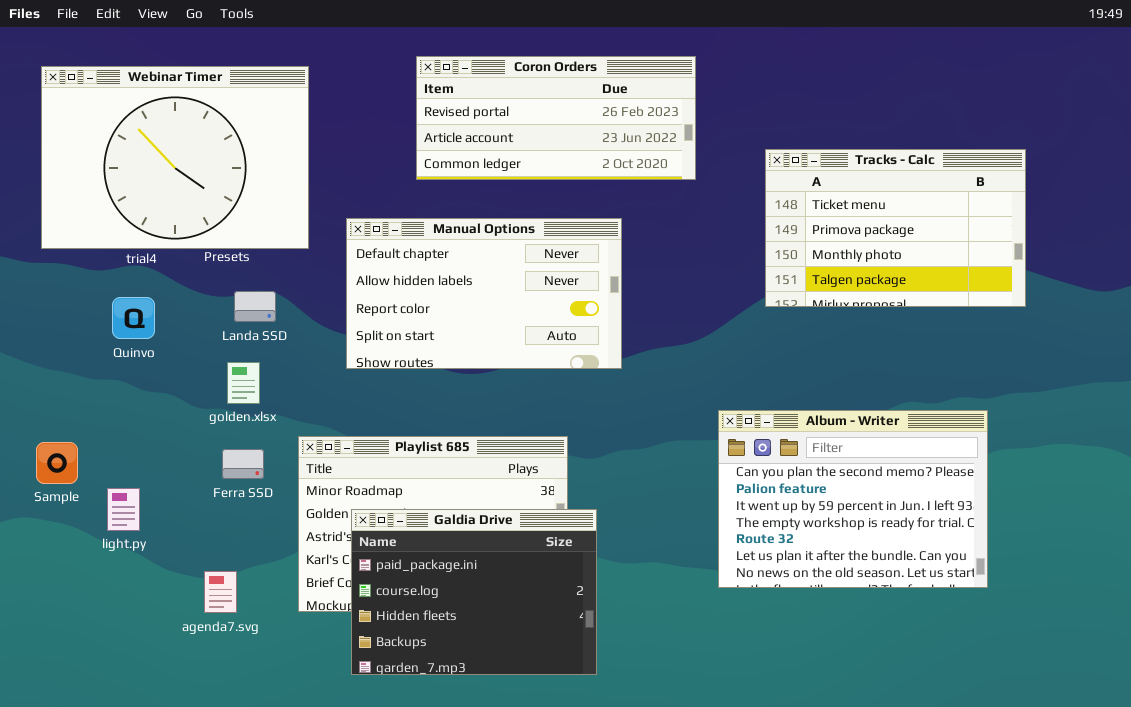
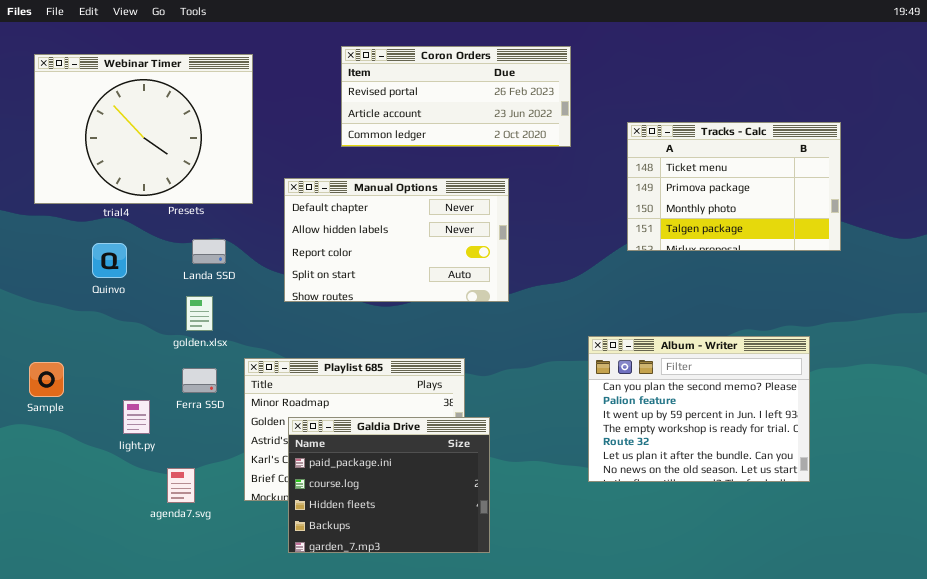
light.py: [107,488,140,531] -> [123,400,150,434], moved

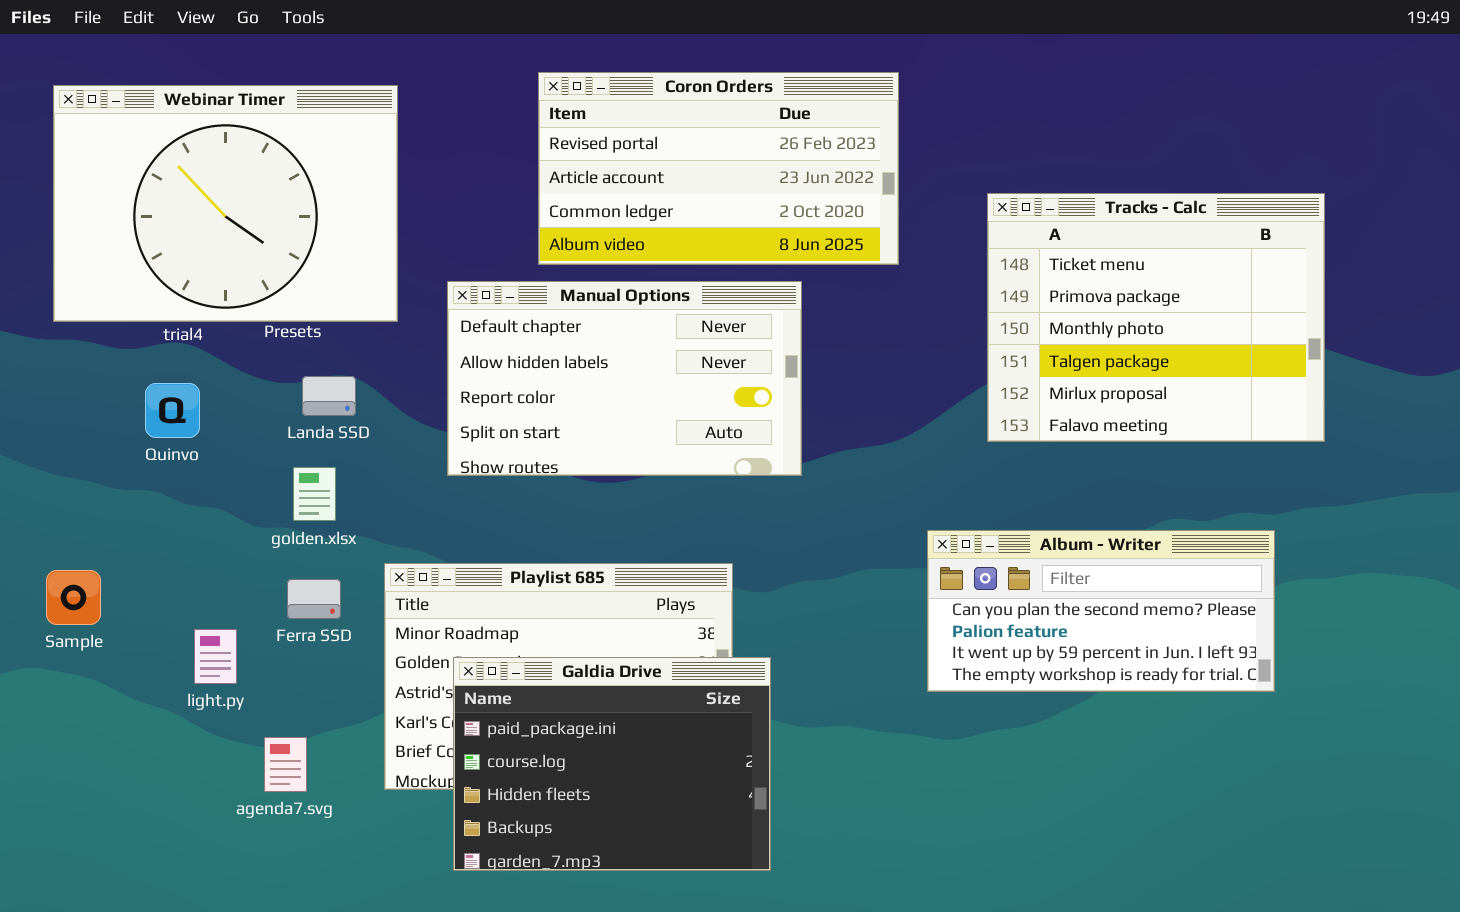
Coron Orders: [341,46,571,147] -> [538,72,899,265], resized
Tracks - Calc: [627,122,841,251] -> [987,193,1325,442], resized
Album - Writer: [588,336,810,482] -> [927,530,1275,692], resized

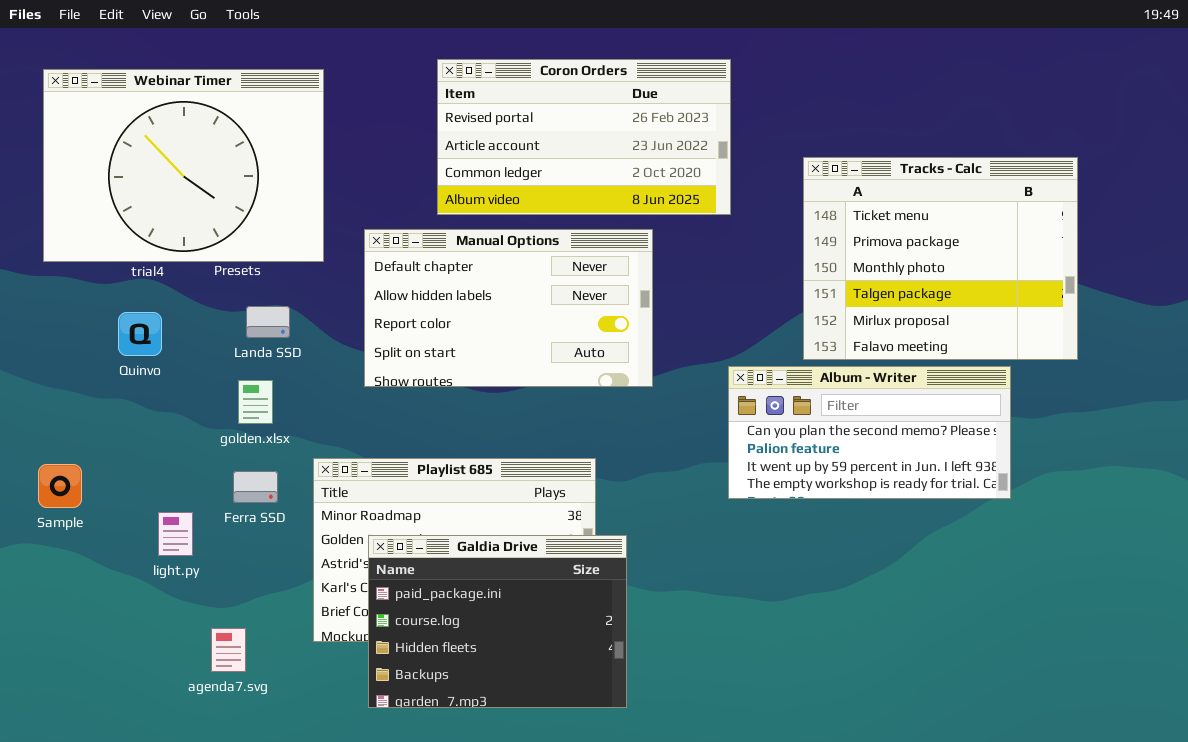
Album - Writer: [927,530,1275,692] -> [728,366,1011,499], moved
agenda7.svg: [264,737,307,792] -> [211,628,246,672], moved

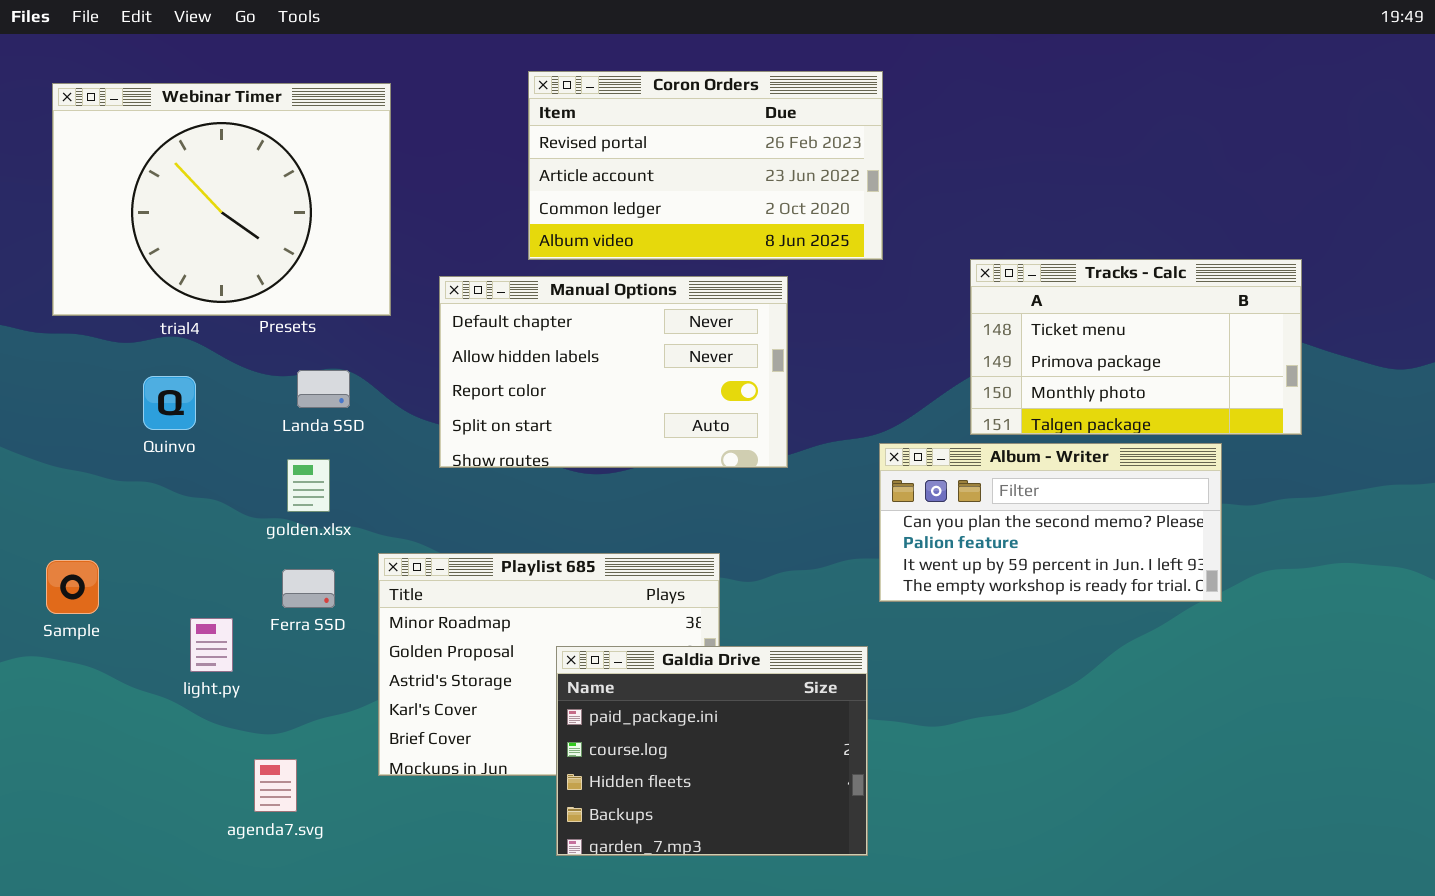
Tracks - Calc: [803,157,1078,360] -> [970,259,1302,435], resized
Galdia Drive: [368,535,627,708] -> [556,646,868,856], moved

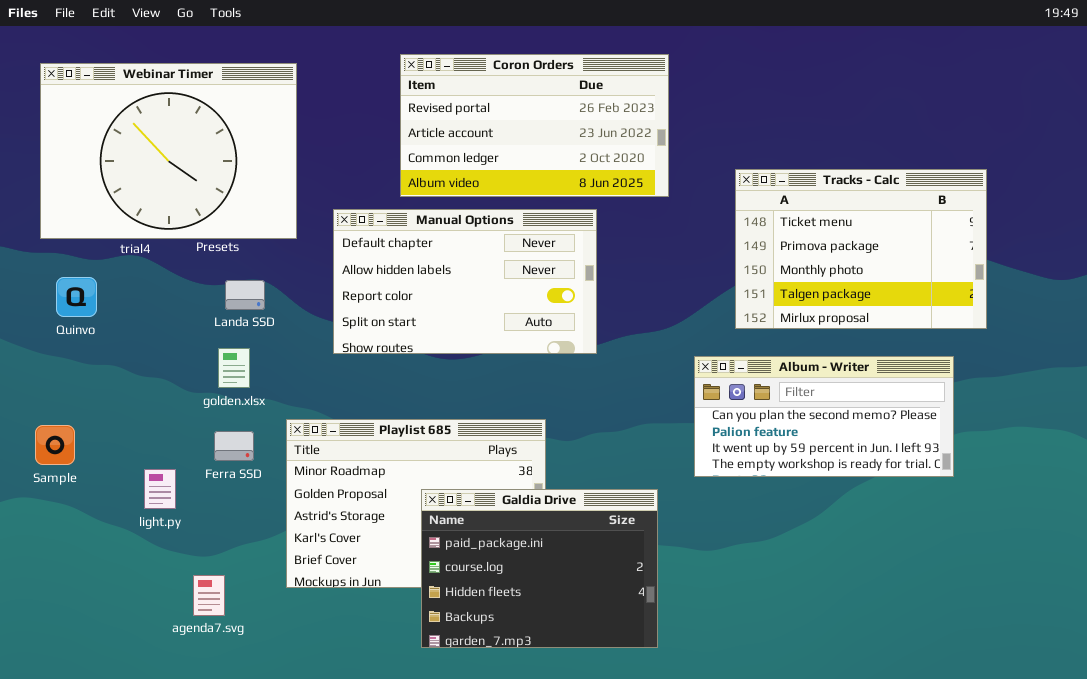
Tracks - Calc: [970,259,1302,435] -> [735,169,987,329], resized
Quinvo: [143,376,196,430] -> [56,277,97,317], moved
Album - Writer: [879,443,1222,602] -> [694,356,954,477], moved

